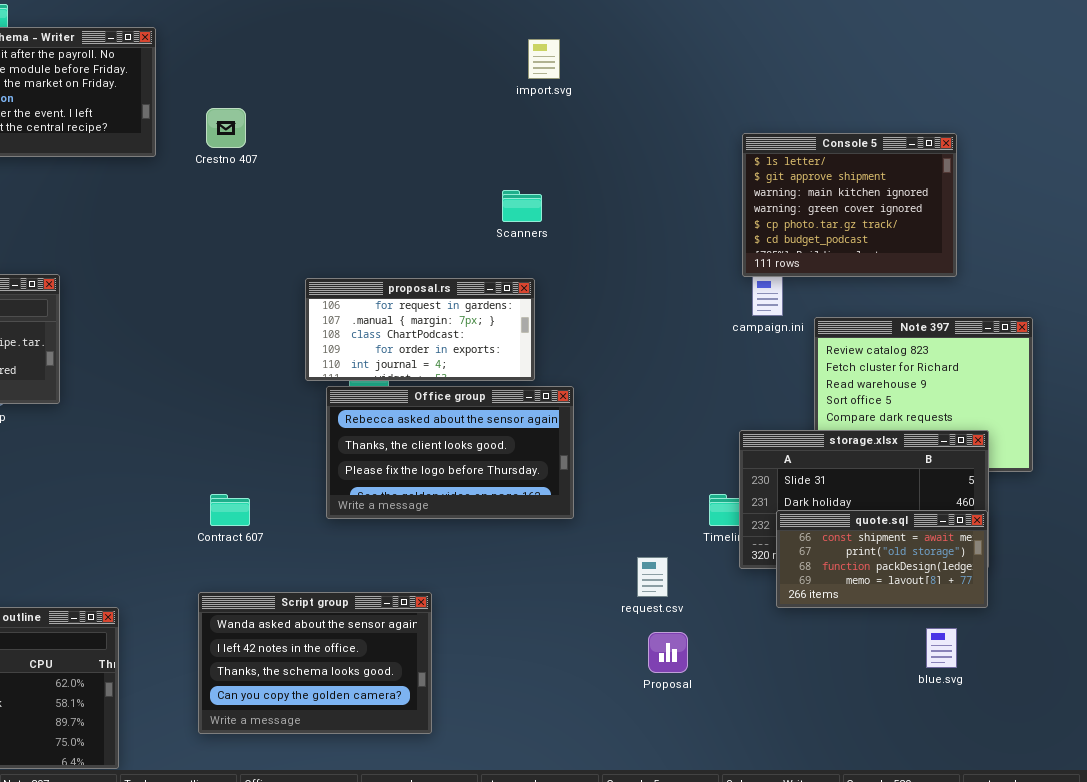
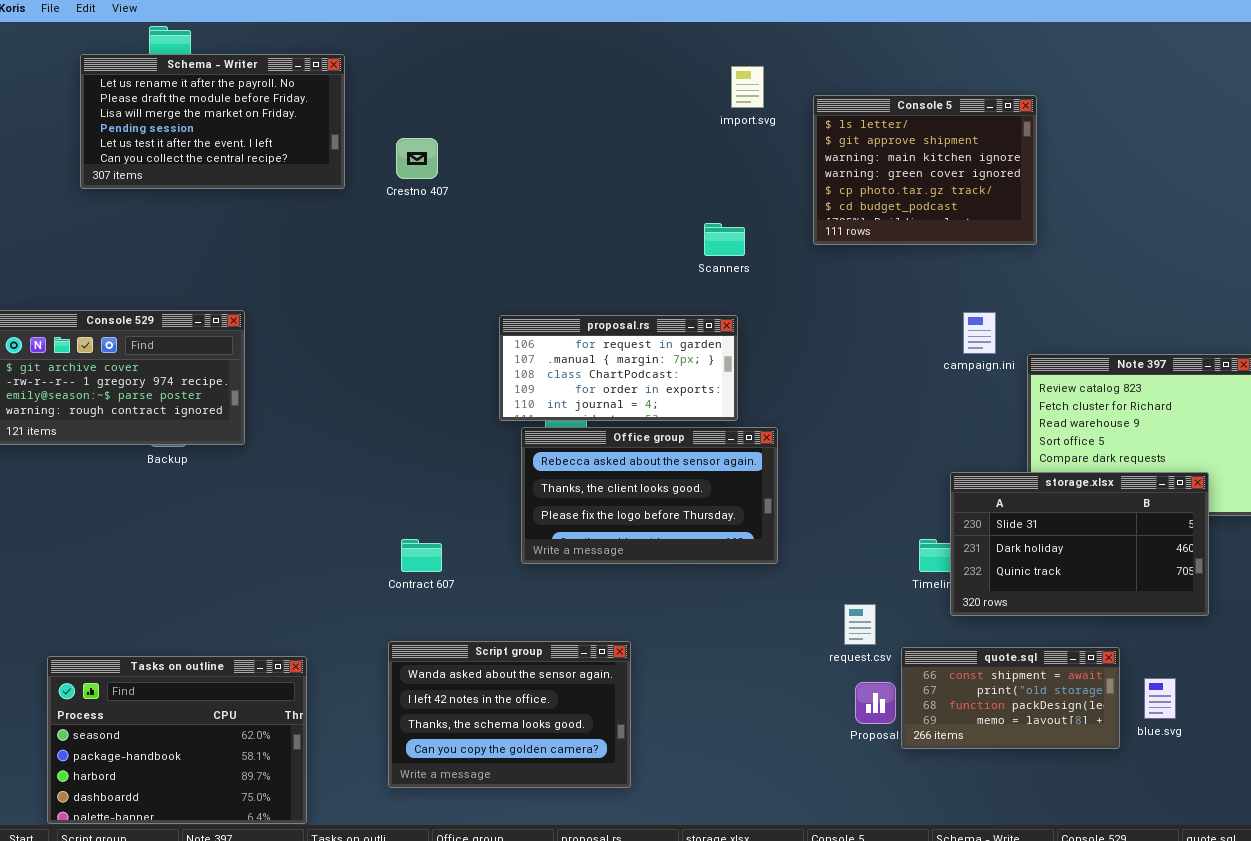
Console 5: [742,133,957,277] -> [813,95,1037,245], moved
quote.sql: [776,510,988,608] -> [901,647,1120,749], moved

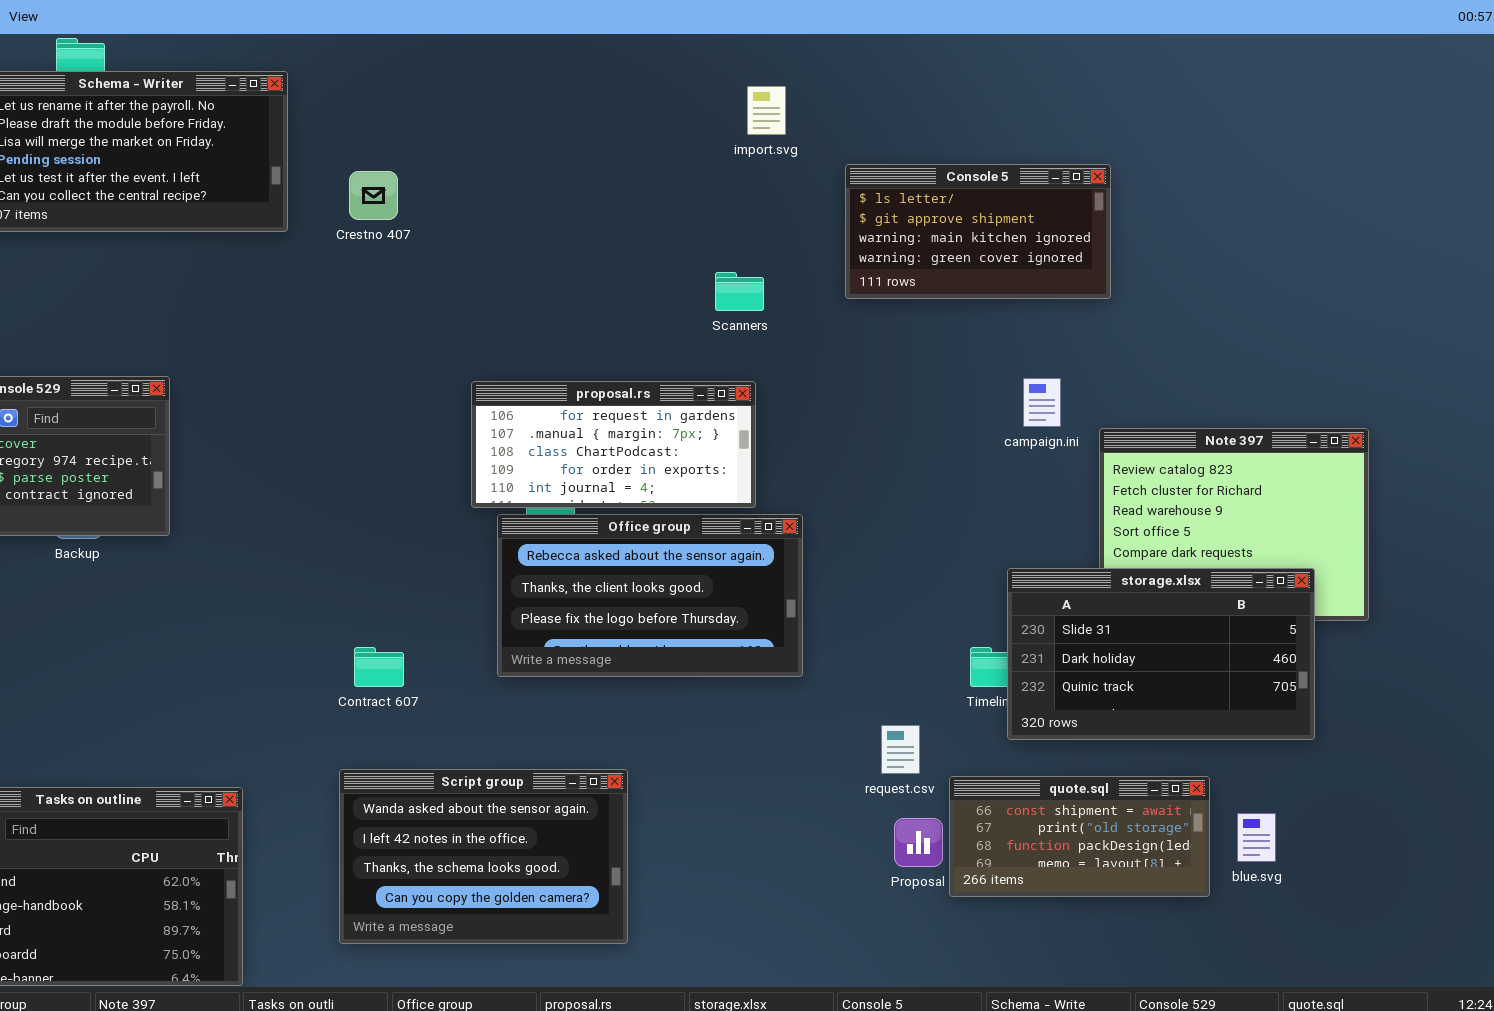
Console 5: [813,95,1037,245] -> [845,164,1111,299], resized

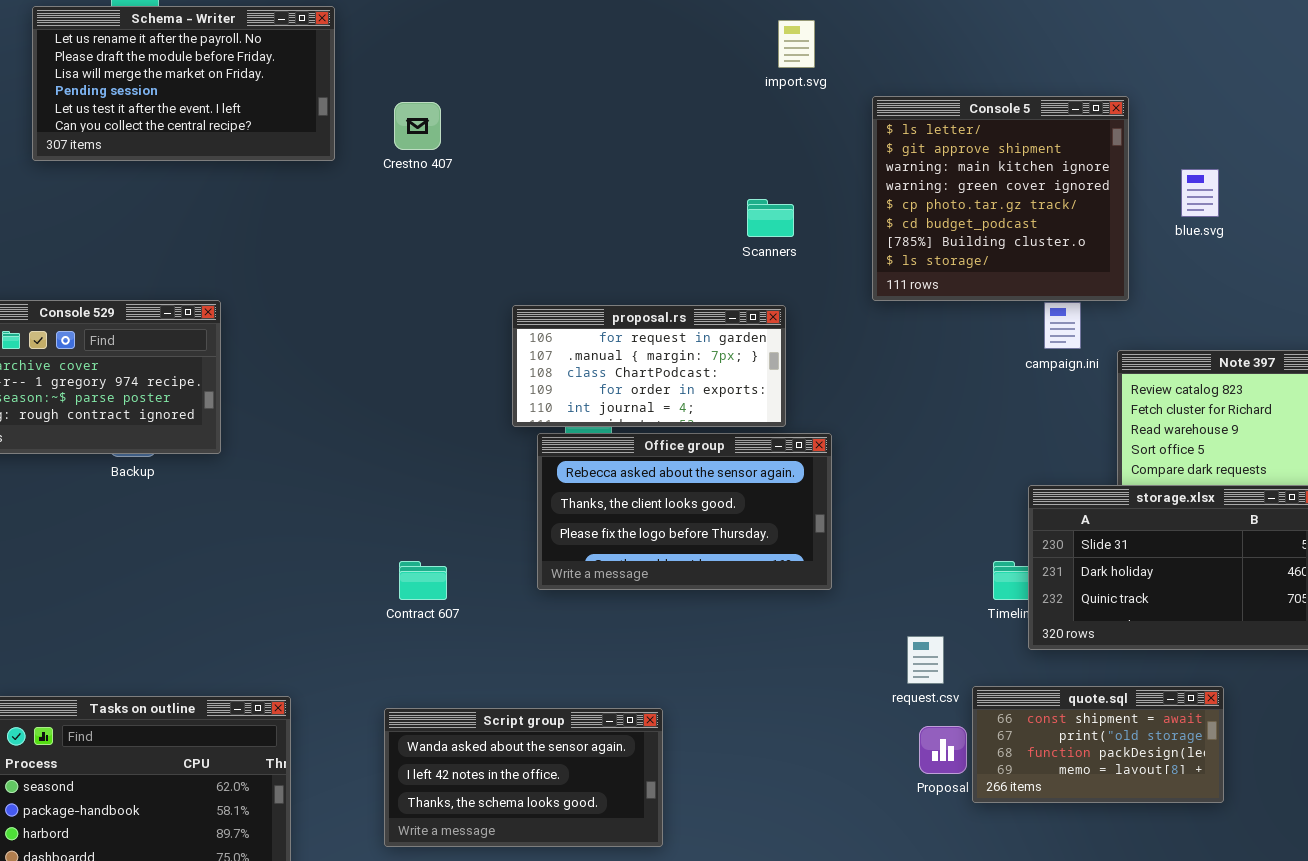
Console 5: [845,164,1111,299] -> [872,96,1129,301], resized
Script group: [339,769,628,944] -> [384,708,663,847], resized
blue.svg: [1237,813,1276,862] -> [1181,169,1219,217], moved

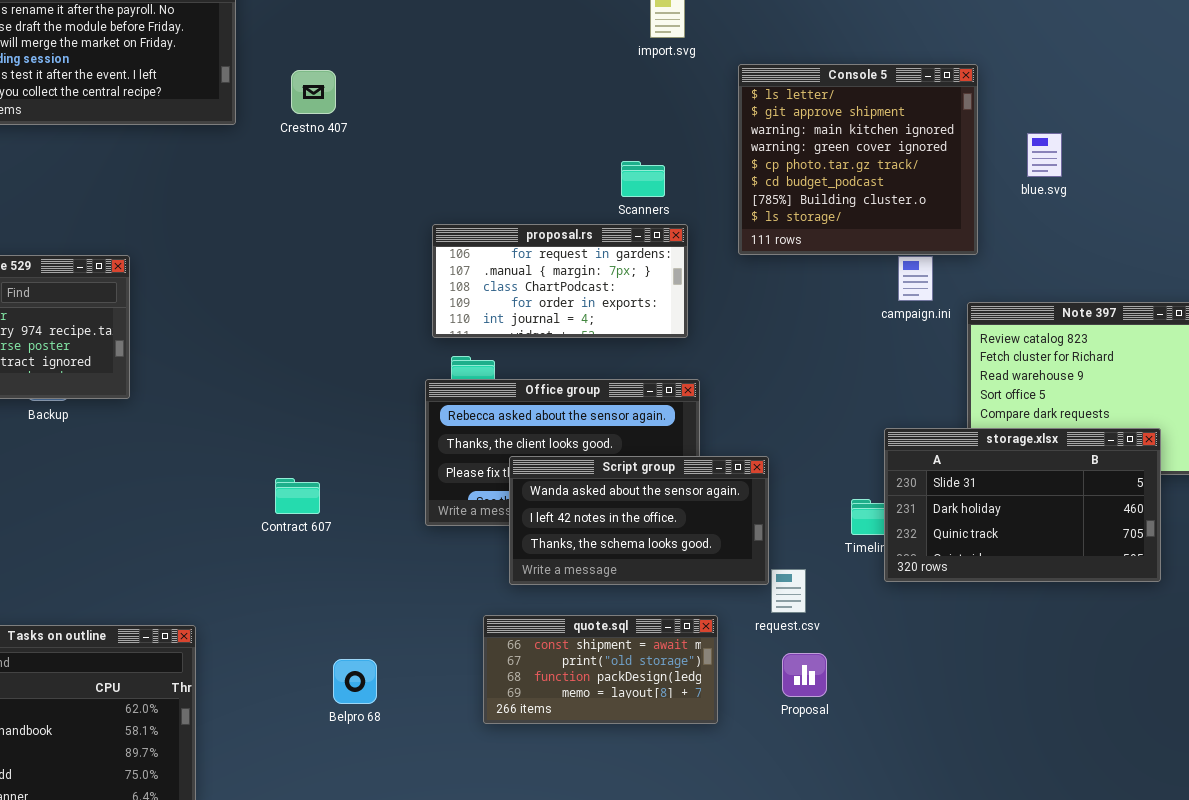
proposal.rs: [512,305,786,427] -> [432,224,688,338], moved
Contract 607: [399,561,447,600] -> [275,478,320,514], moved
quote.sql: [972,686,1224,803] -> [483,615,718,724], moved
Script group: [384,708,663,847] -> [509,456,769,585], moved

